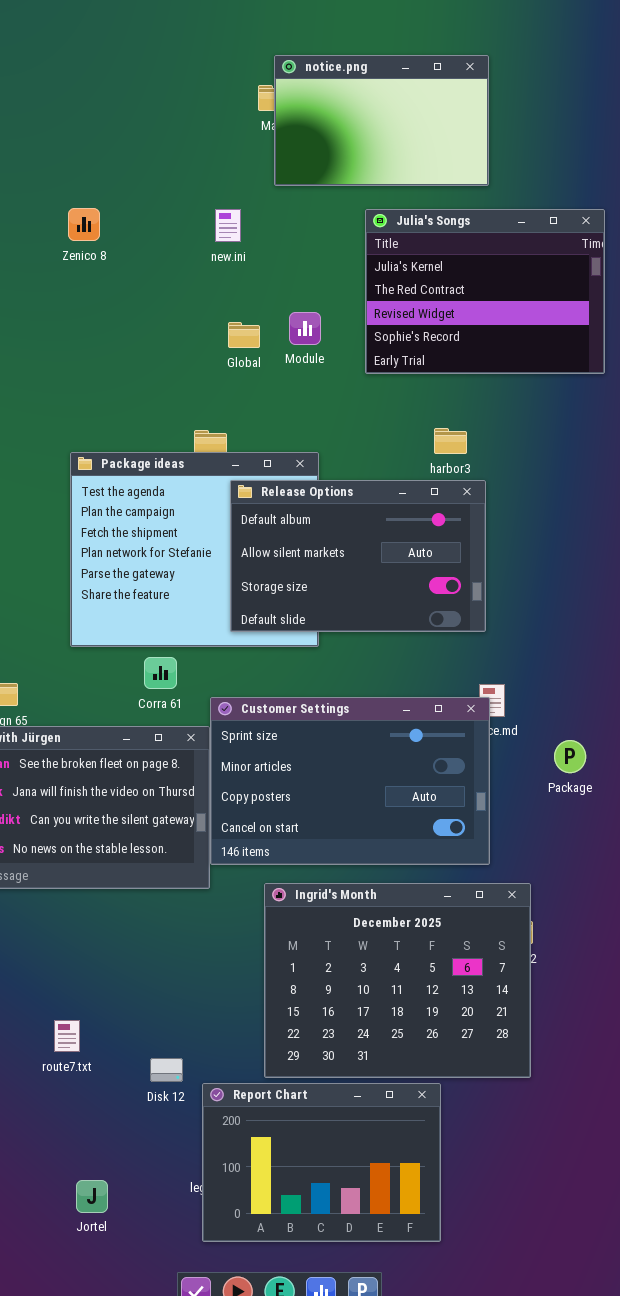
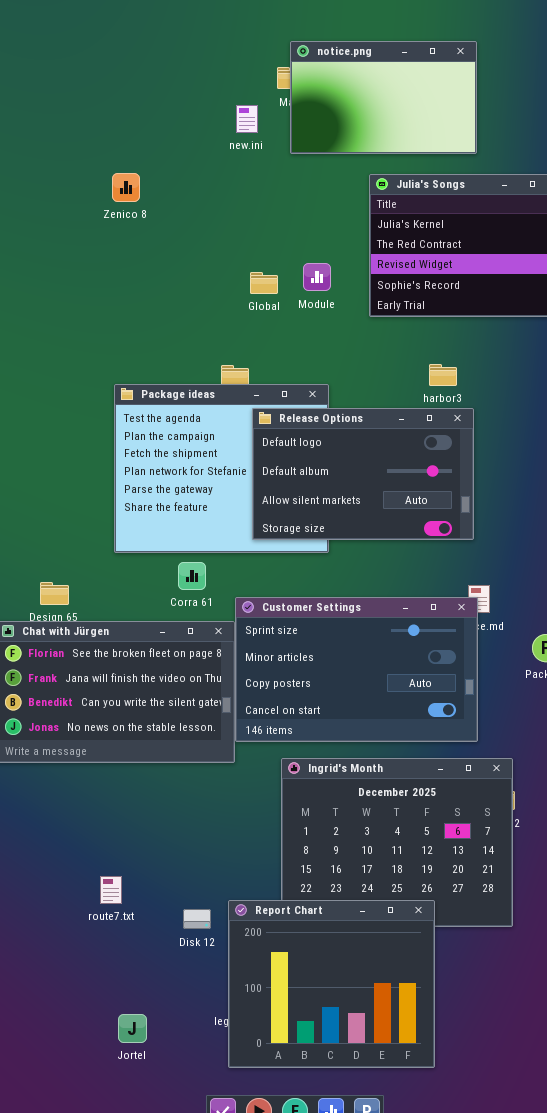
new.ini: [215,209,241,242] -> [236,105,258,133], moved
Release Options: [230,480,486,632] -> [252,408,474,540], scrolled up 1 row
Report Chart: [202,1083,441,1242] -> [228,900,435,1068], resized

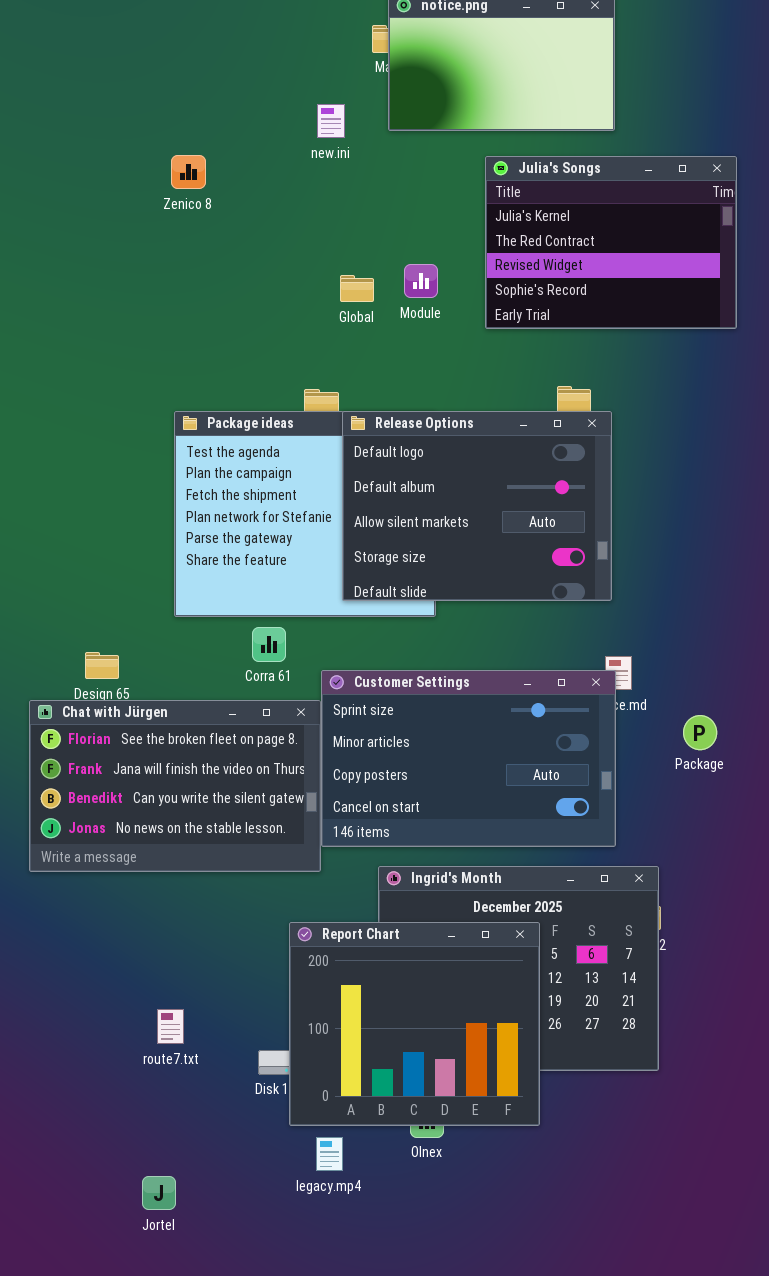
new.ini: [236,105,258,133] -> [317,104,345,138], moved
Release Options: [252,408,474,540] -> [342,411,612,601], resized
Report Chart: [228,900,435,1068] -> [289,922,540,1126], moved
Jortel: [118,1014,147,1043] -> [142,1176,176,1210], moved

